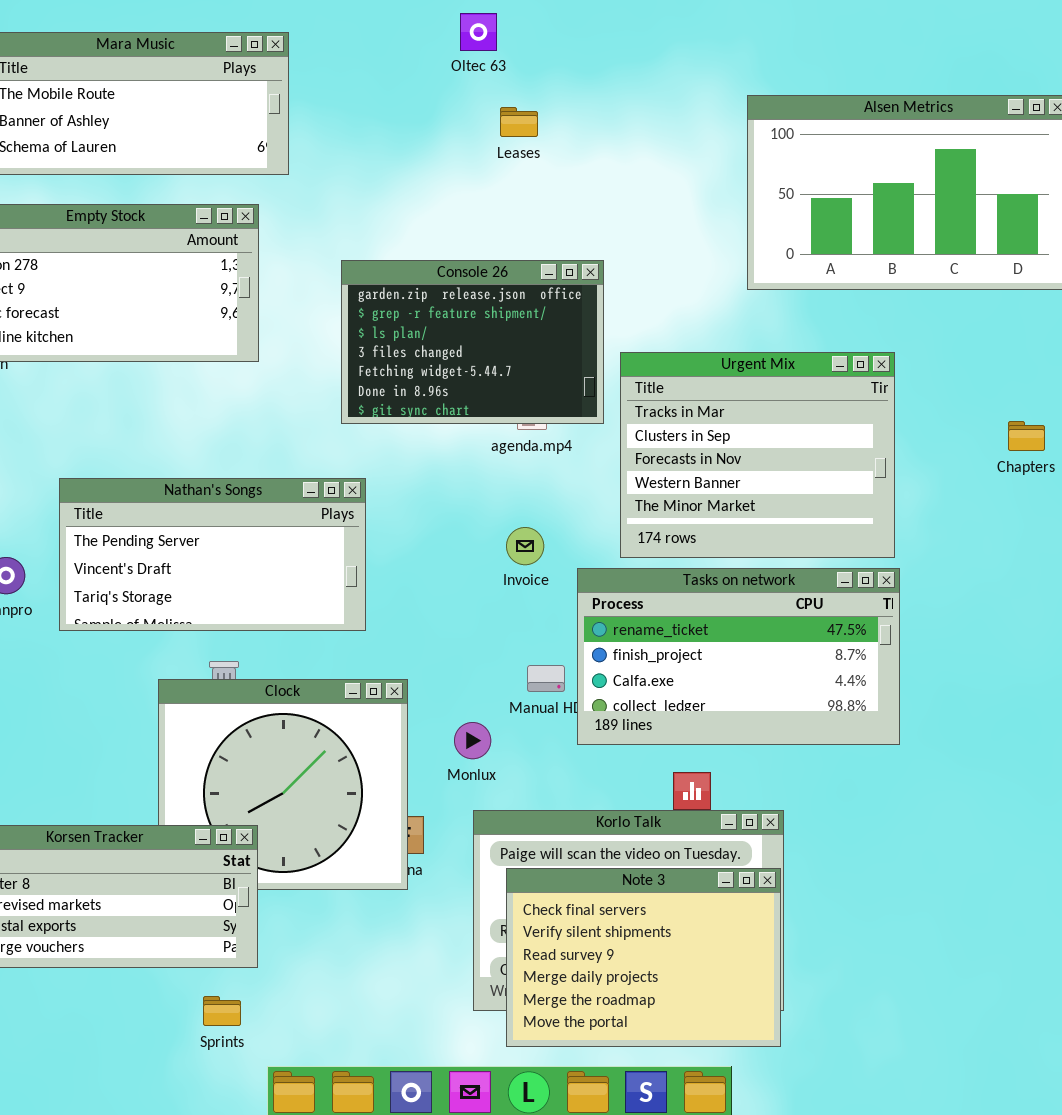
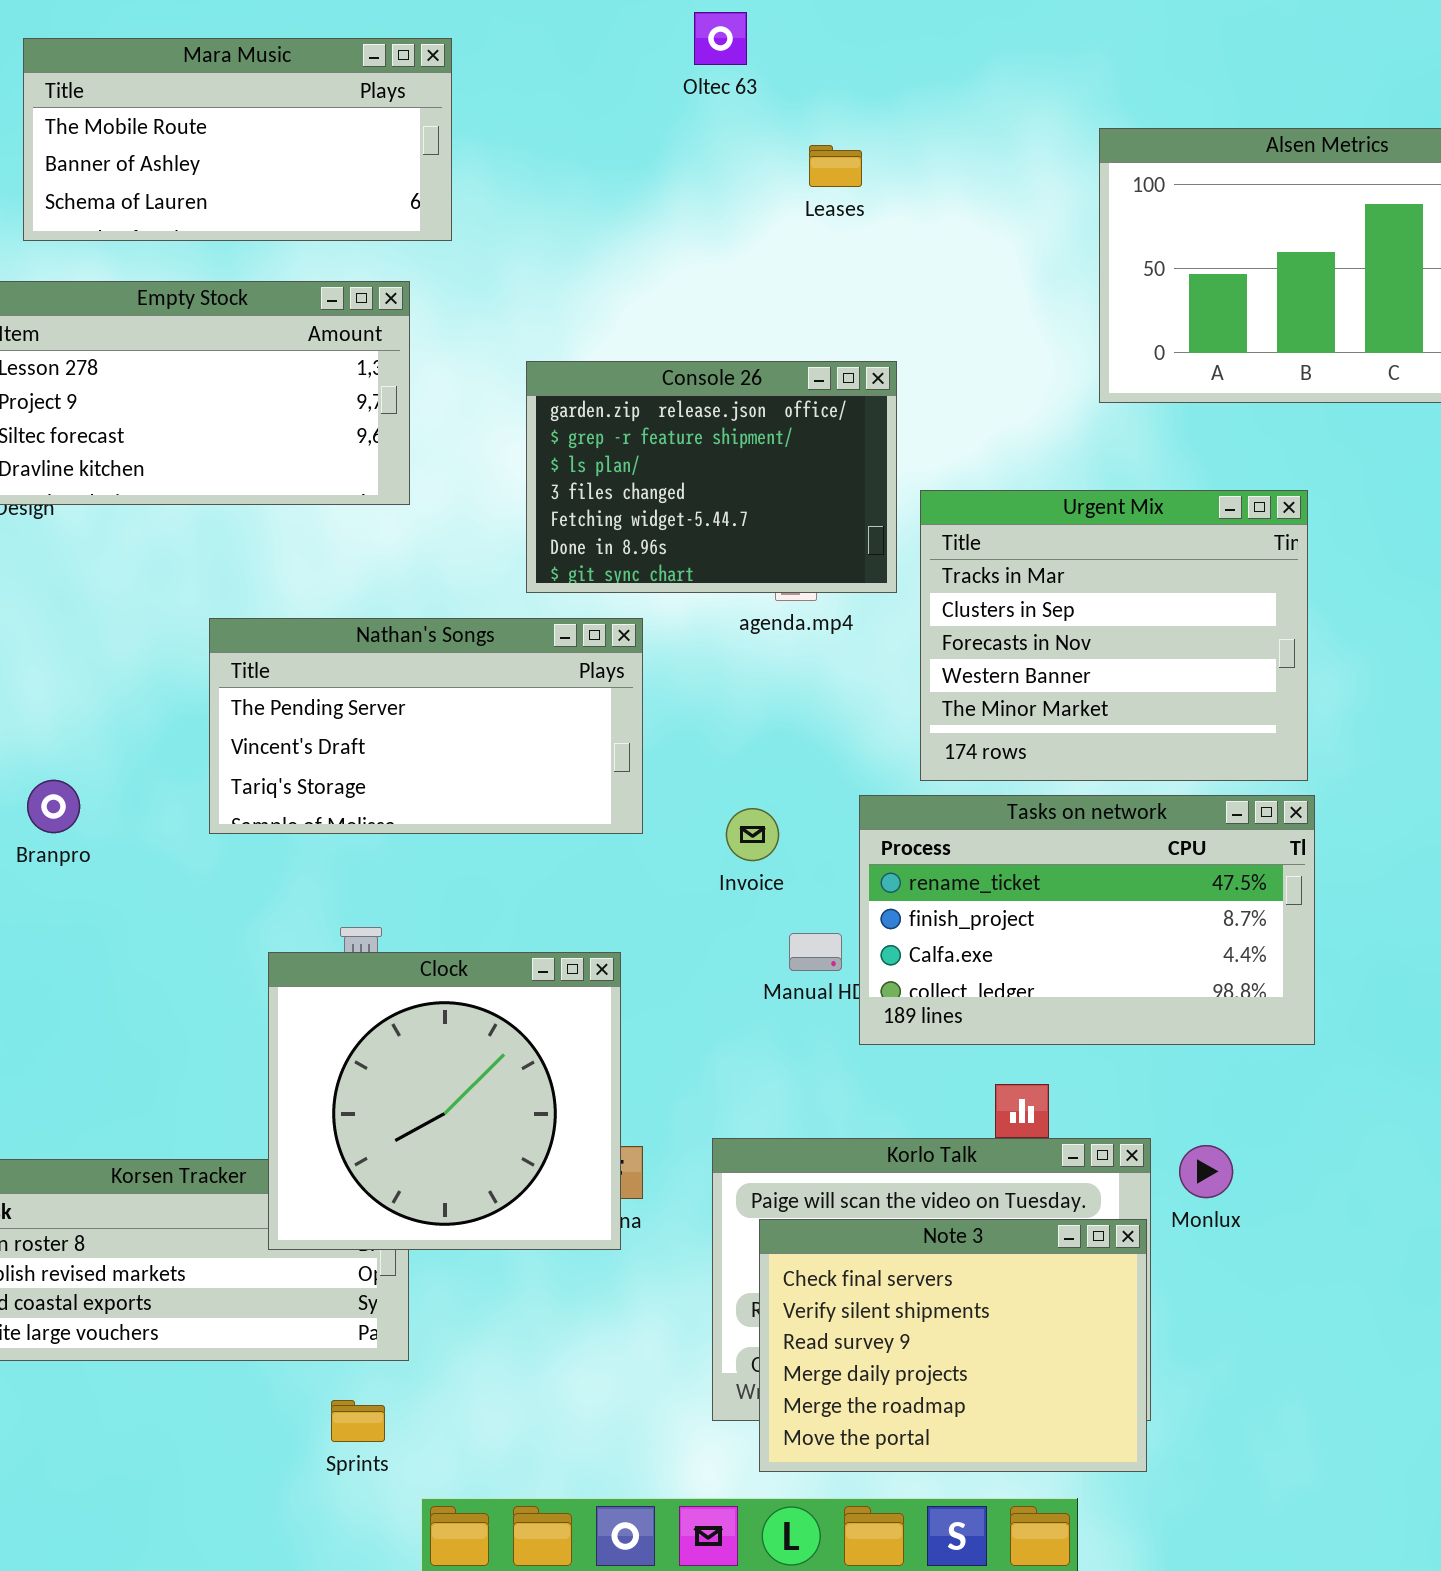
Leases: [500,107,538,137] -> [809,145,862,187], moved
Nathan's Songs: [59,478,366,631] -> [209,618,643,834], moved
Invoice: [506,527,544,565] -> [726,808,779,861], moved
Clock: [158,679,408,890] -> [268,952,621,1250], raised
Monlux: [454,722,491,759] -> [1179,1145,1233,1198], moved

